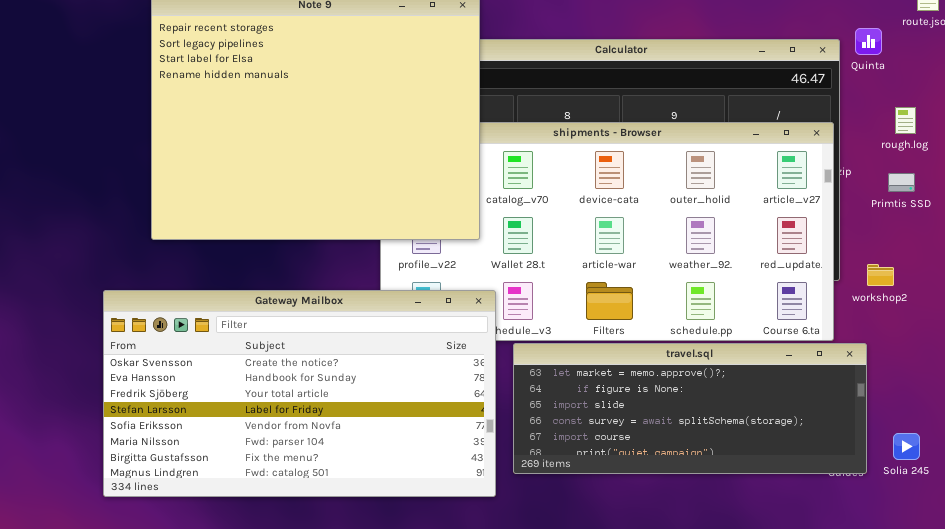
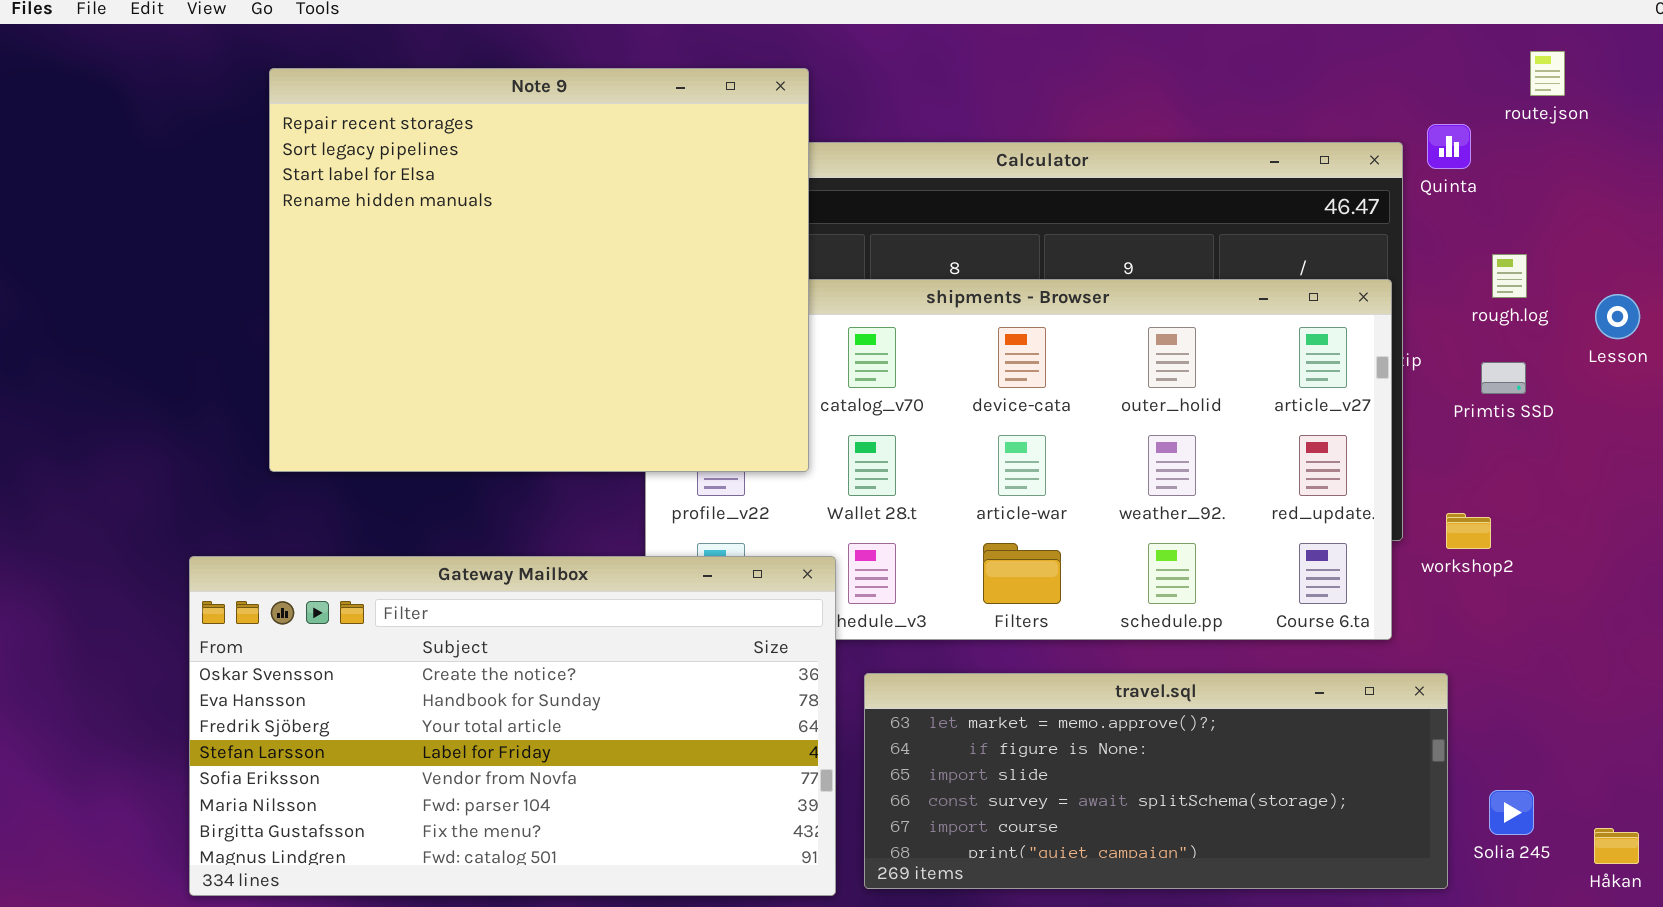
travel.sql: [513,343,867,474] -> [864,673,1448,889], moved

